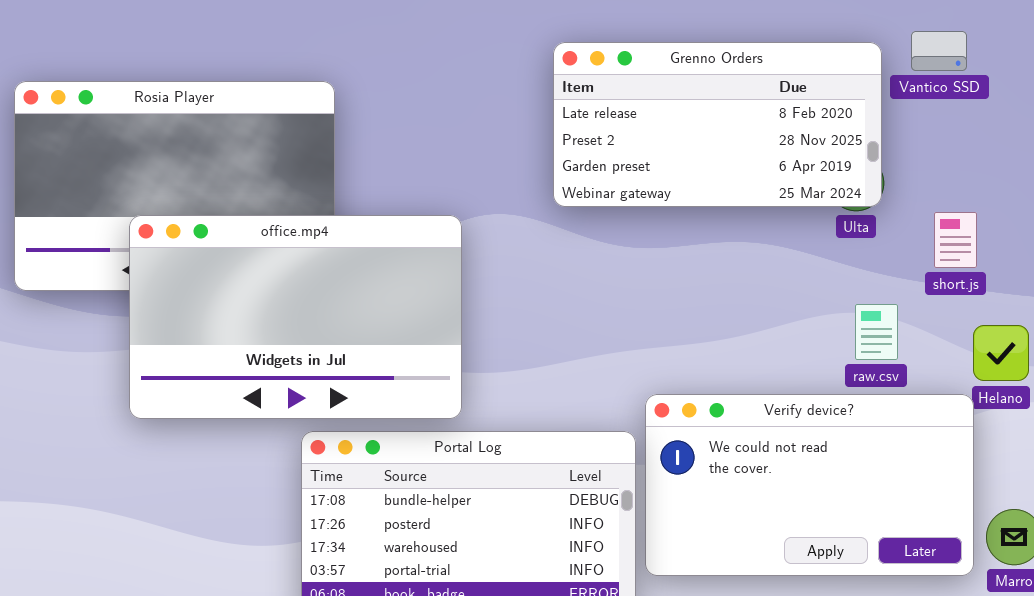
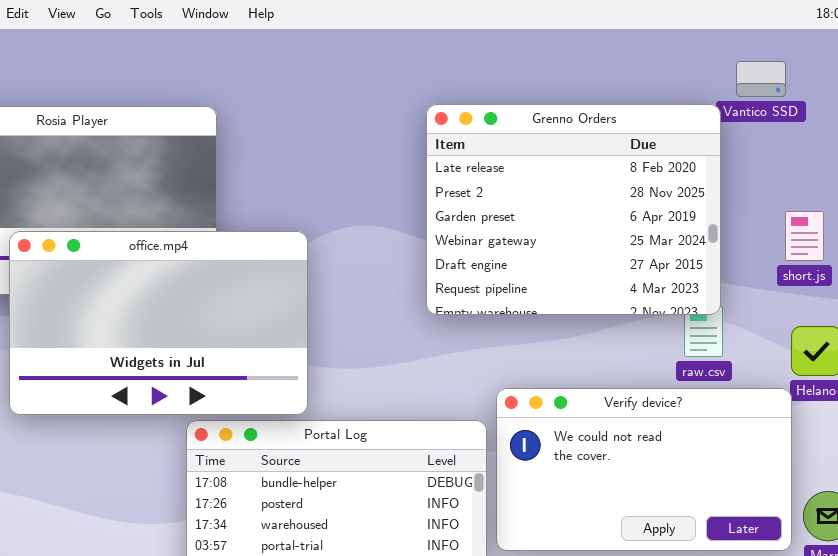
Grenno Orders: [553,42,882,207] -> [426,104,721,315], moved, resized
short.js: [934,212,977,268] -> [785,211,824,261], moved
office.mp4: [129,215,462,419] -> [9,231,308,415], moved

